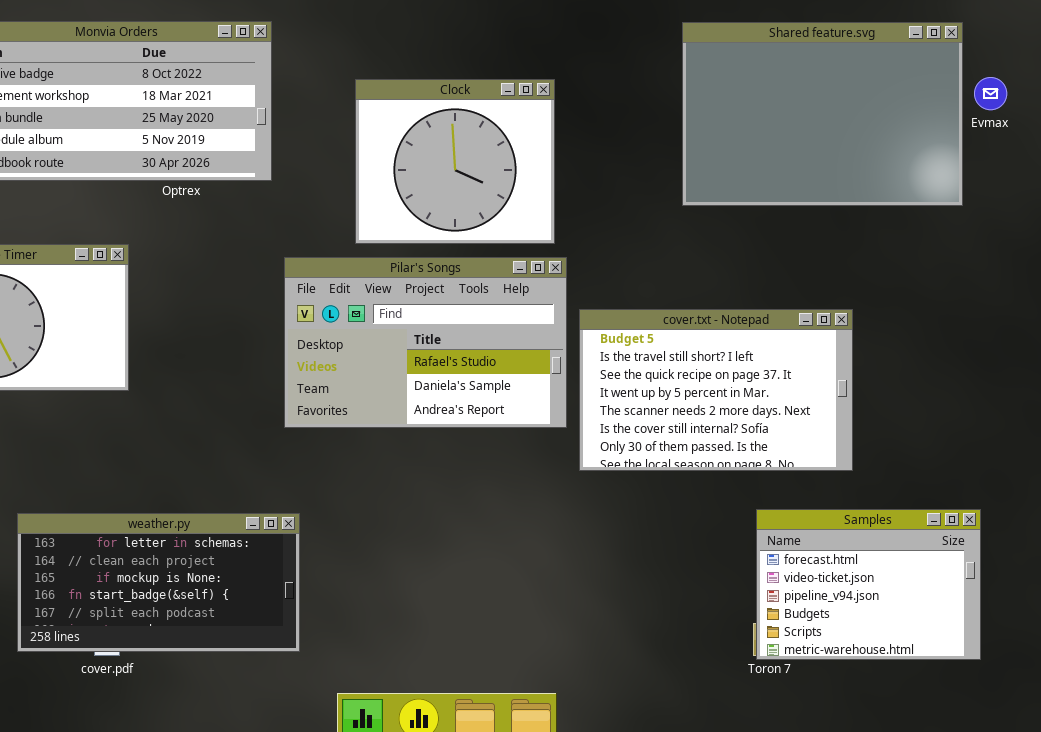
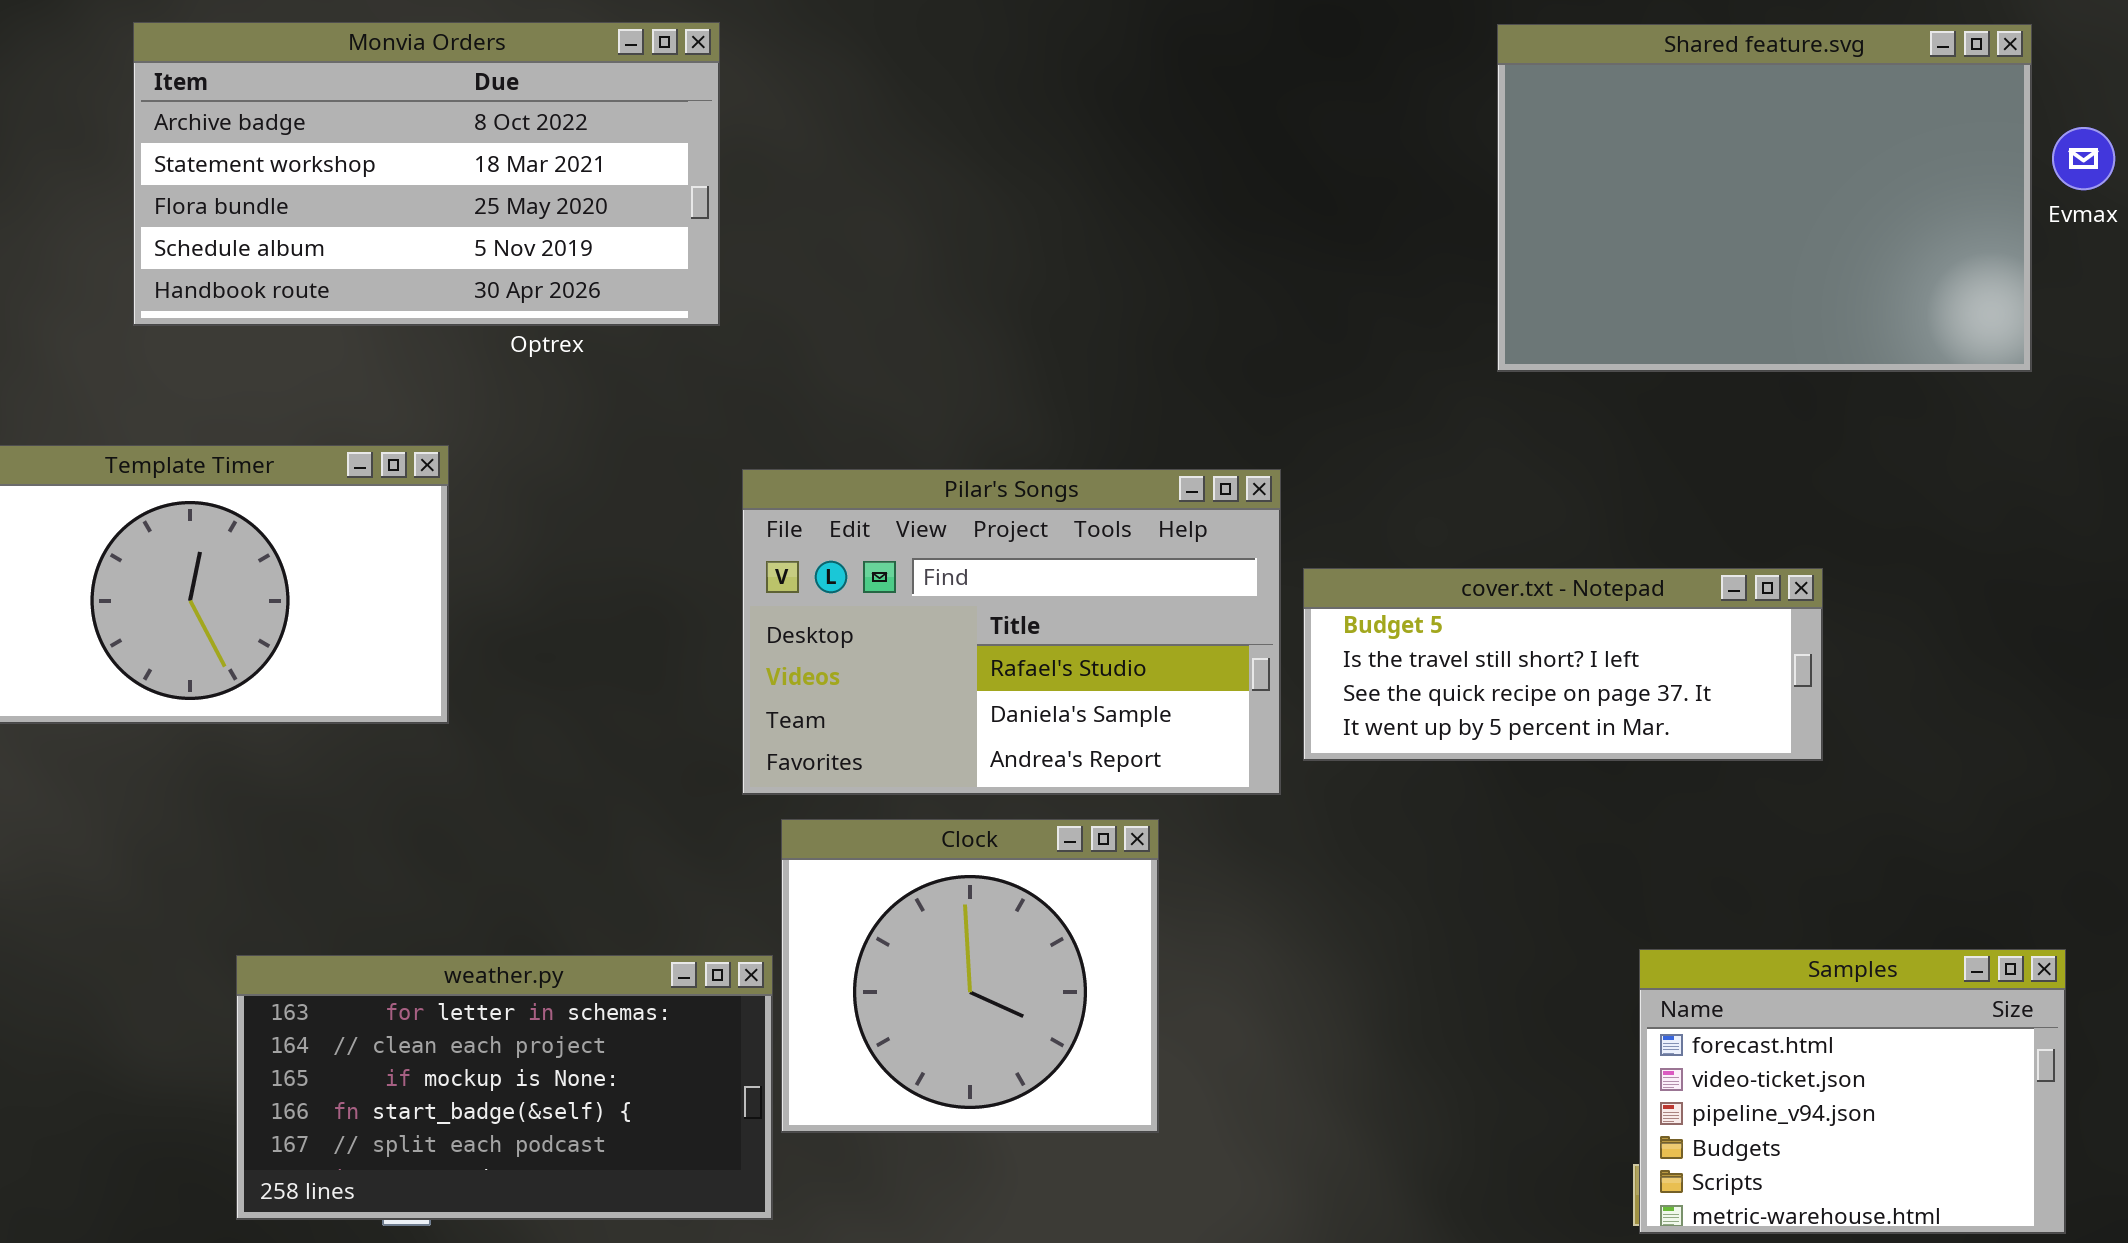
Clock: [355,79,555,244] -> [781,819,1159,1133], moved
cover.txt - Notepad: [579,309,853,471] -> [1303,568,1823,761], resized

